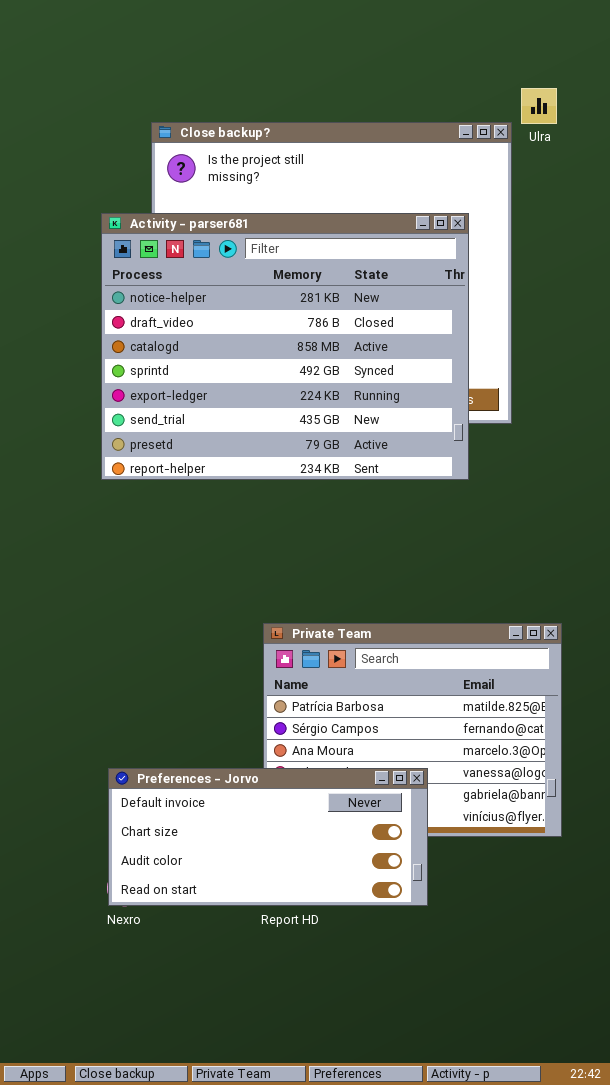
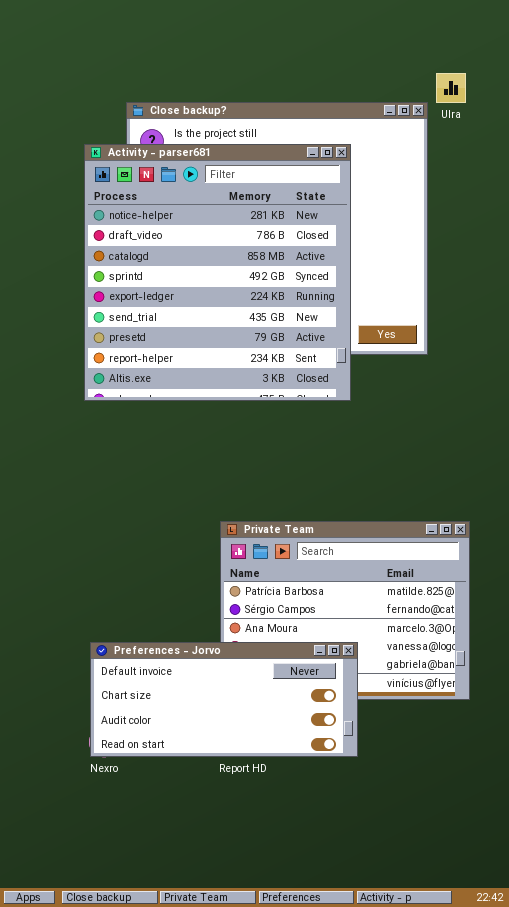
Activity - parser681: [101,213,469,480] -> [84,144,351,401], resized

